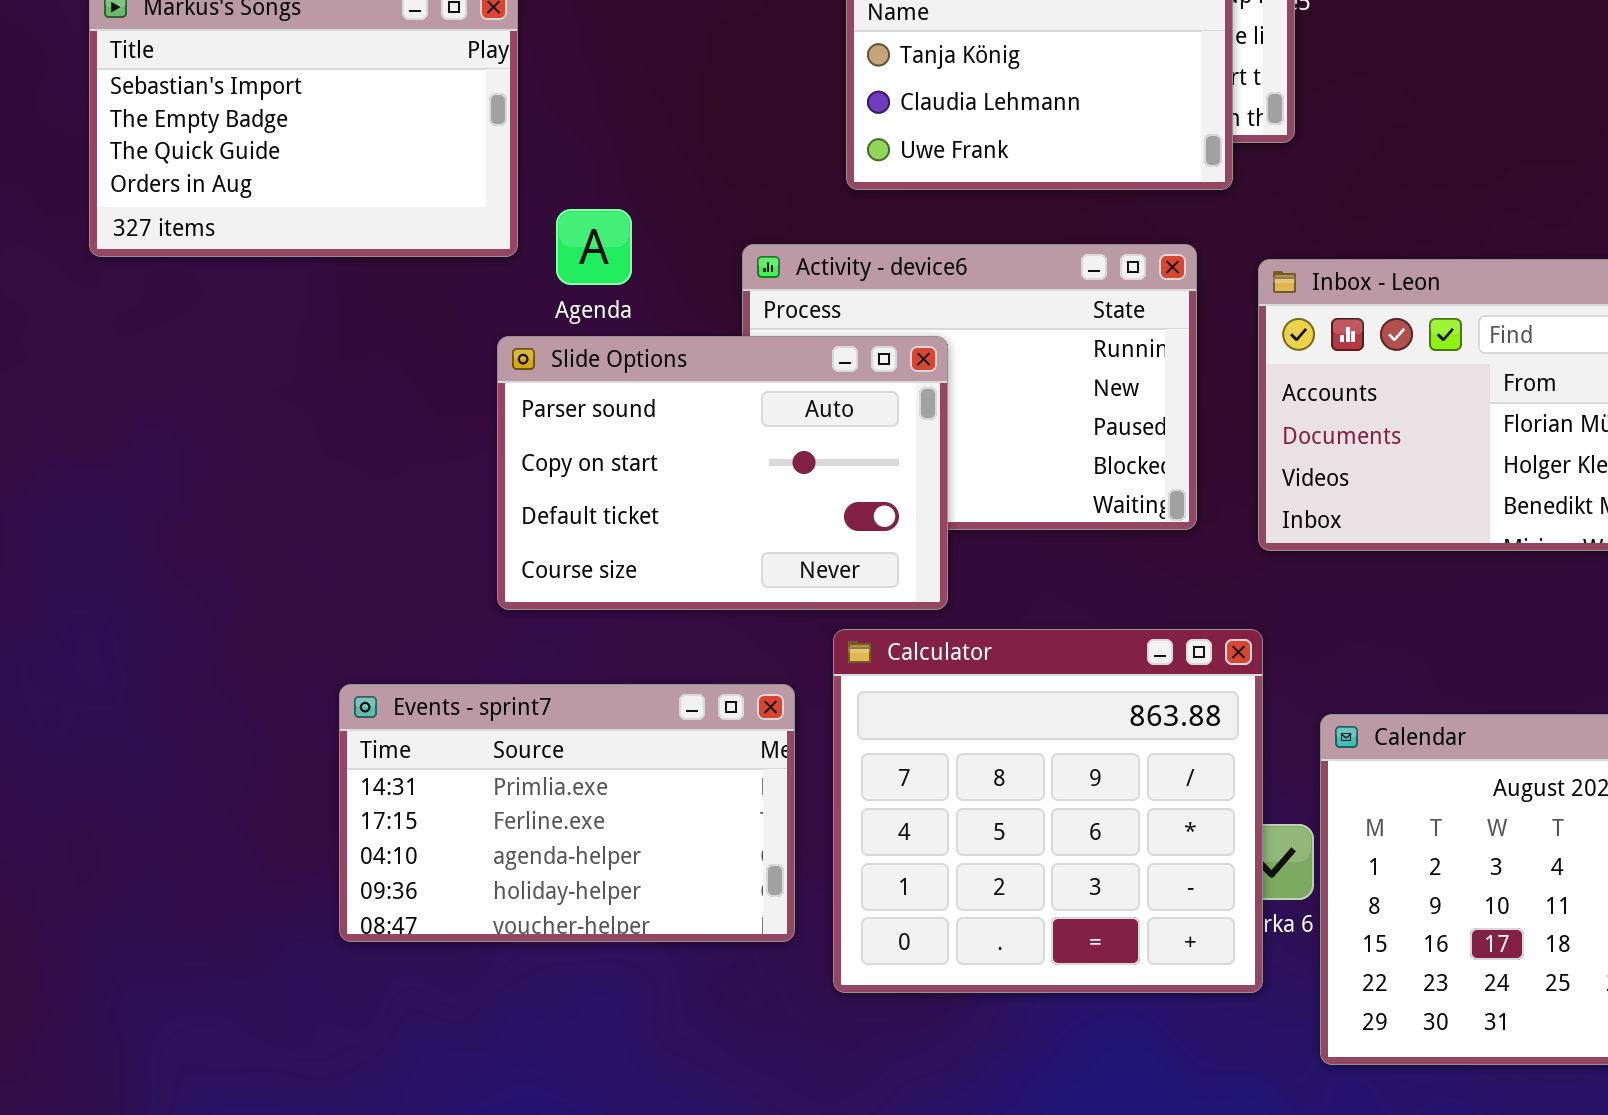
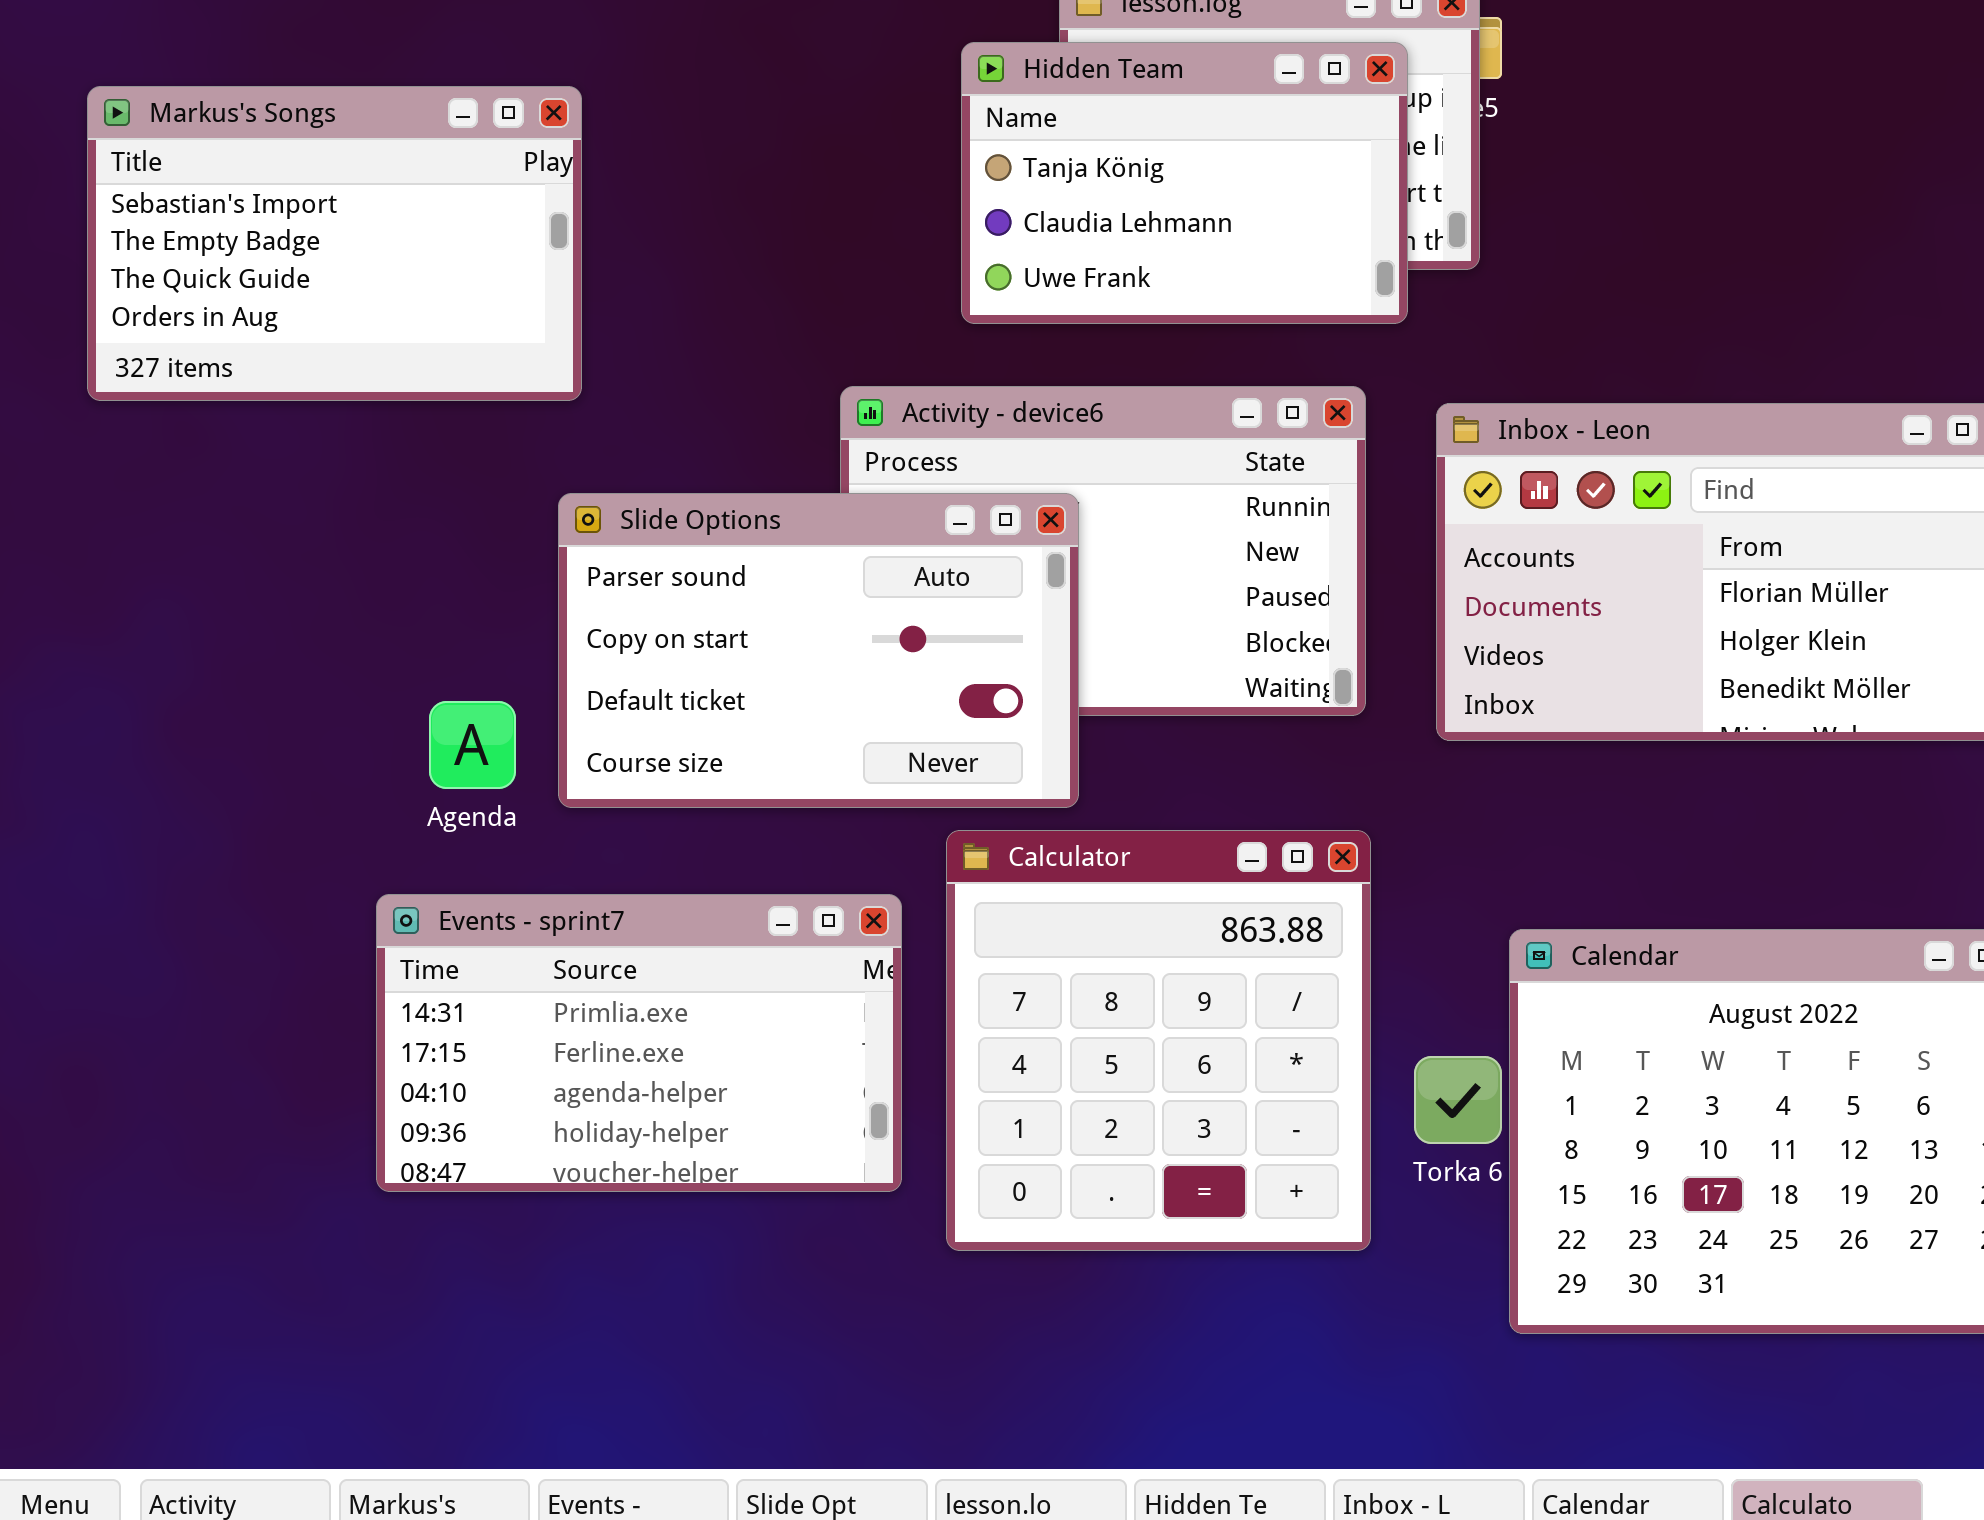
Agenda: [556,209,632,285] -> [429,701,516,789], moved
Calculator: [833,629,1263,993] -> [946,830,1371,1251], resized

